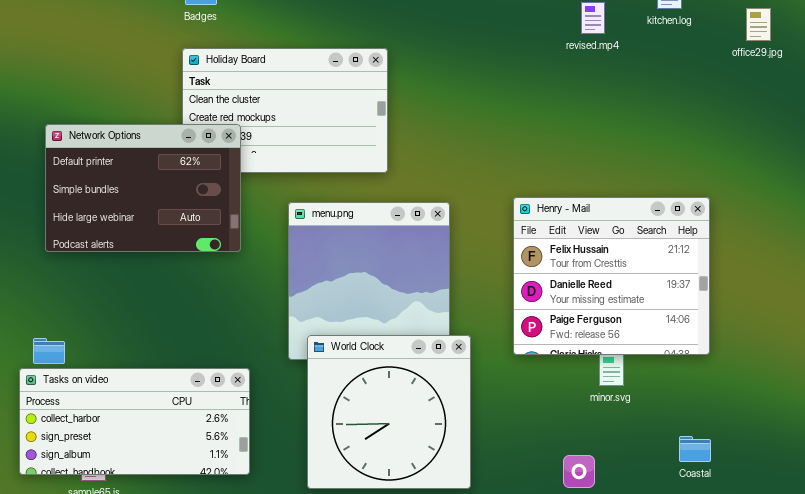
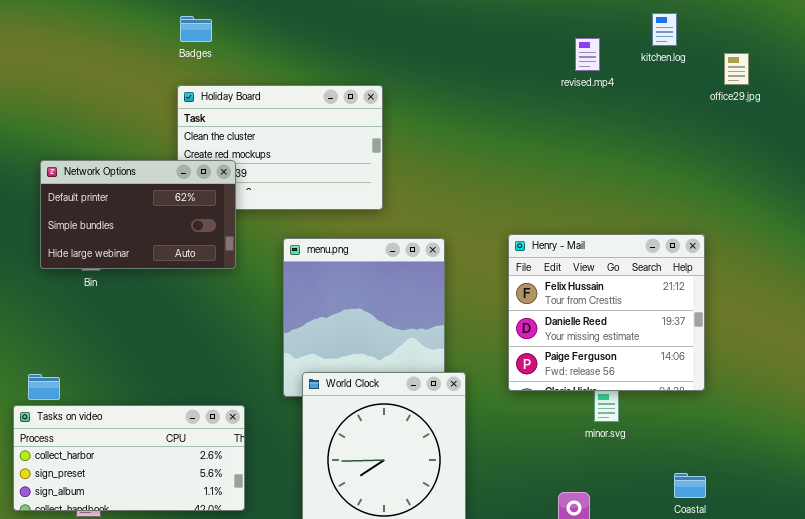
office29.jpg: [746,8,771,41] -> [724,53,749,85], moved
Network Options: [45,124,241,252] -> [40,160,236,269], resized

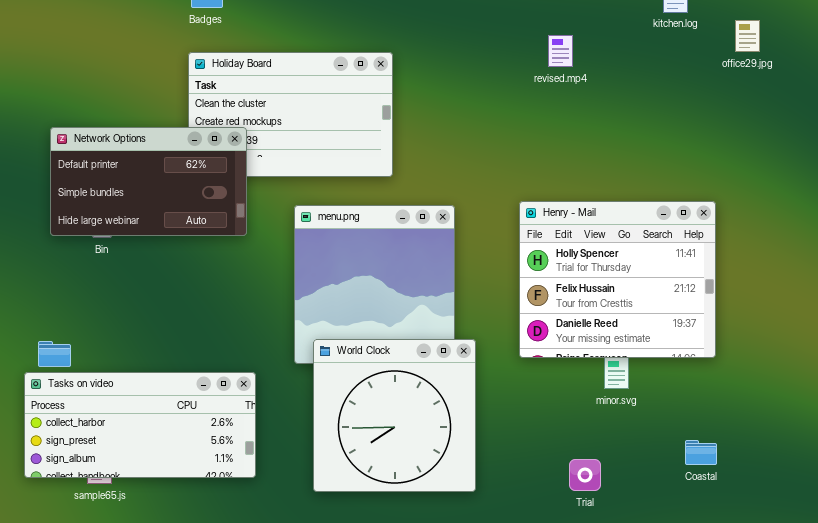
revised.mp4: [575,38,600,71] -> [548,35,573,67], moved
Henry - Mail: [508,234,705,391] -> [519,201,716,358], scrolled up 1 row

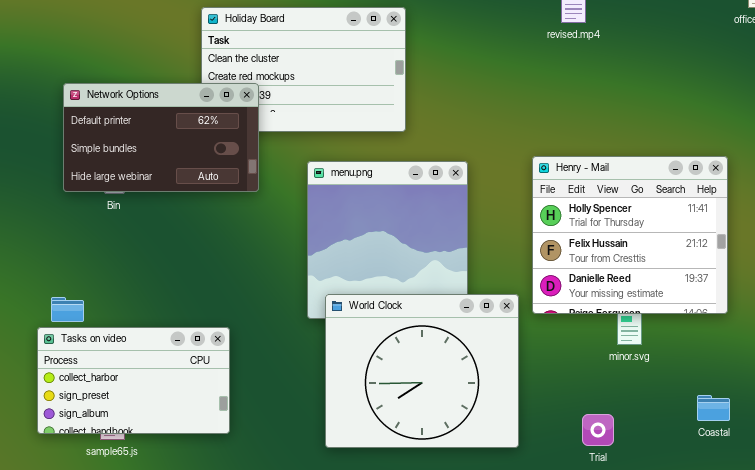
World Clock: [313,339,476,492] -> [325,294,519,448], resized
Tasks on video: [24,372,256,478] -> [37,327,230,434], resized

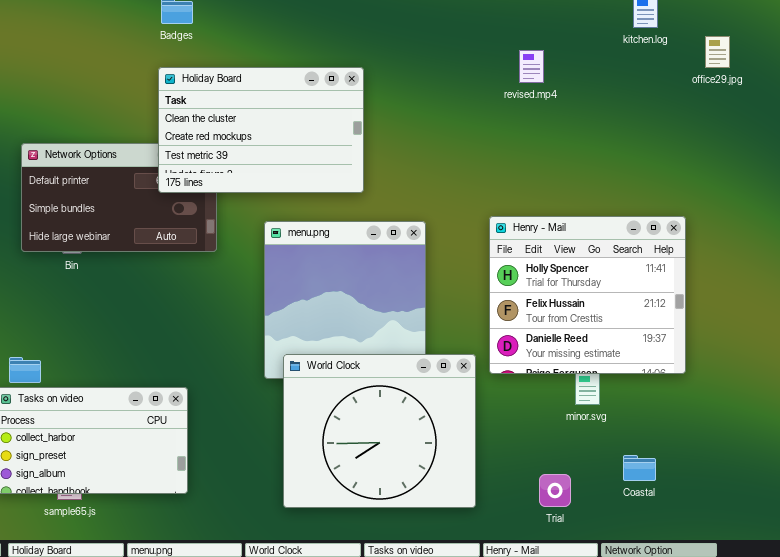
Holiday Board: [201,7,406,132] -> [158,67,364,193], raised
Coastal: [697,395,730,421] -> [623,455,656,481], moved

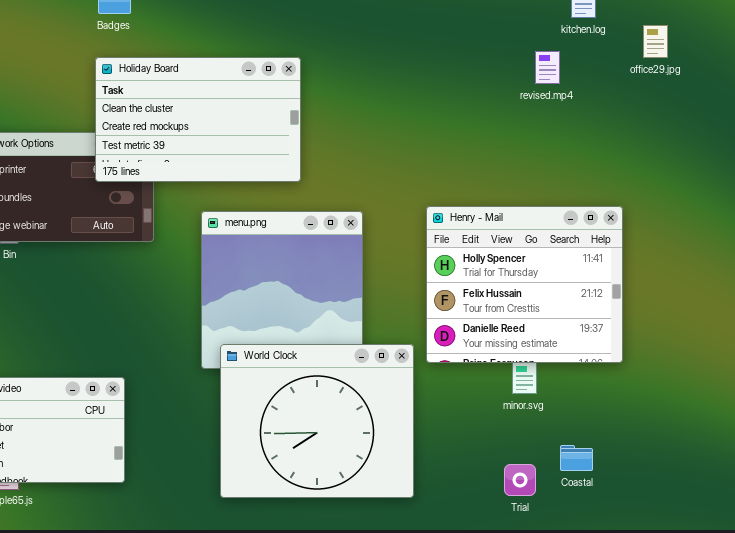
revised.mp4: [519,50,544,83] -> [535,51,560,84], moved
Trial: [539,474,571,507] -> [504,464,536,496], moved

